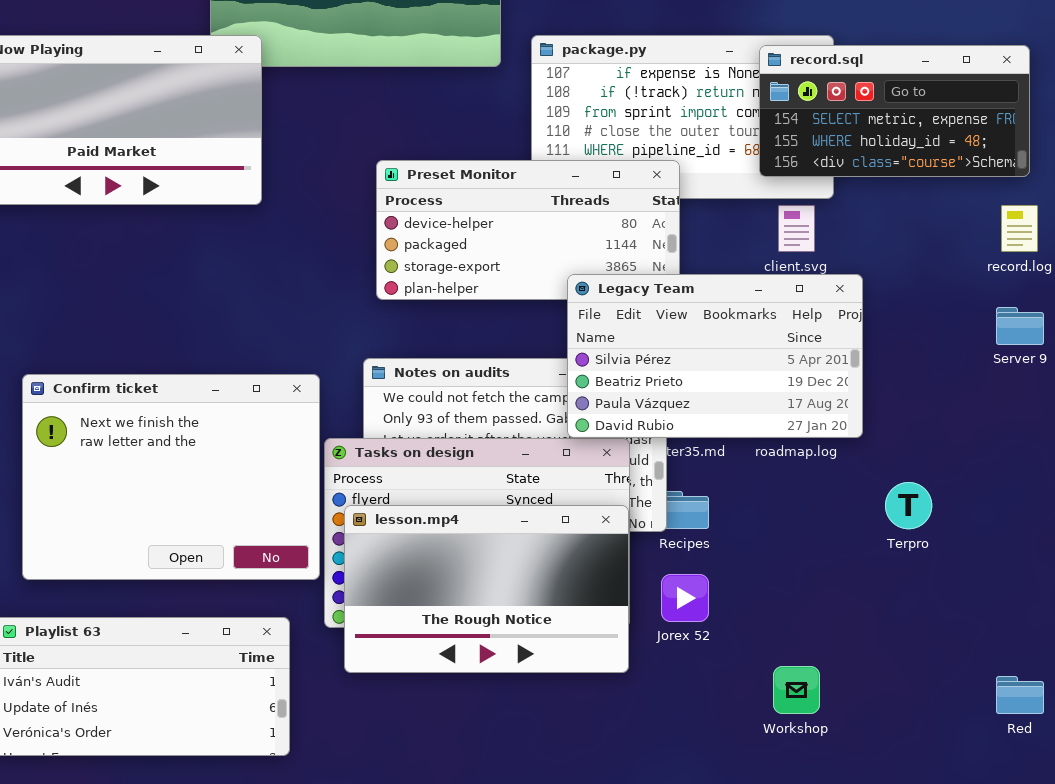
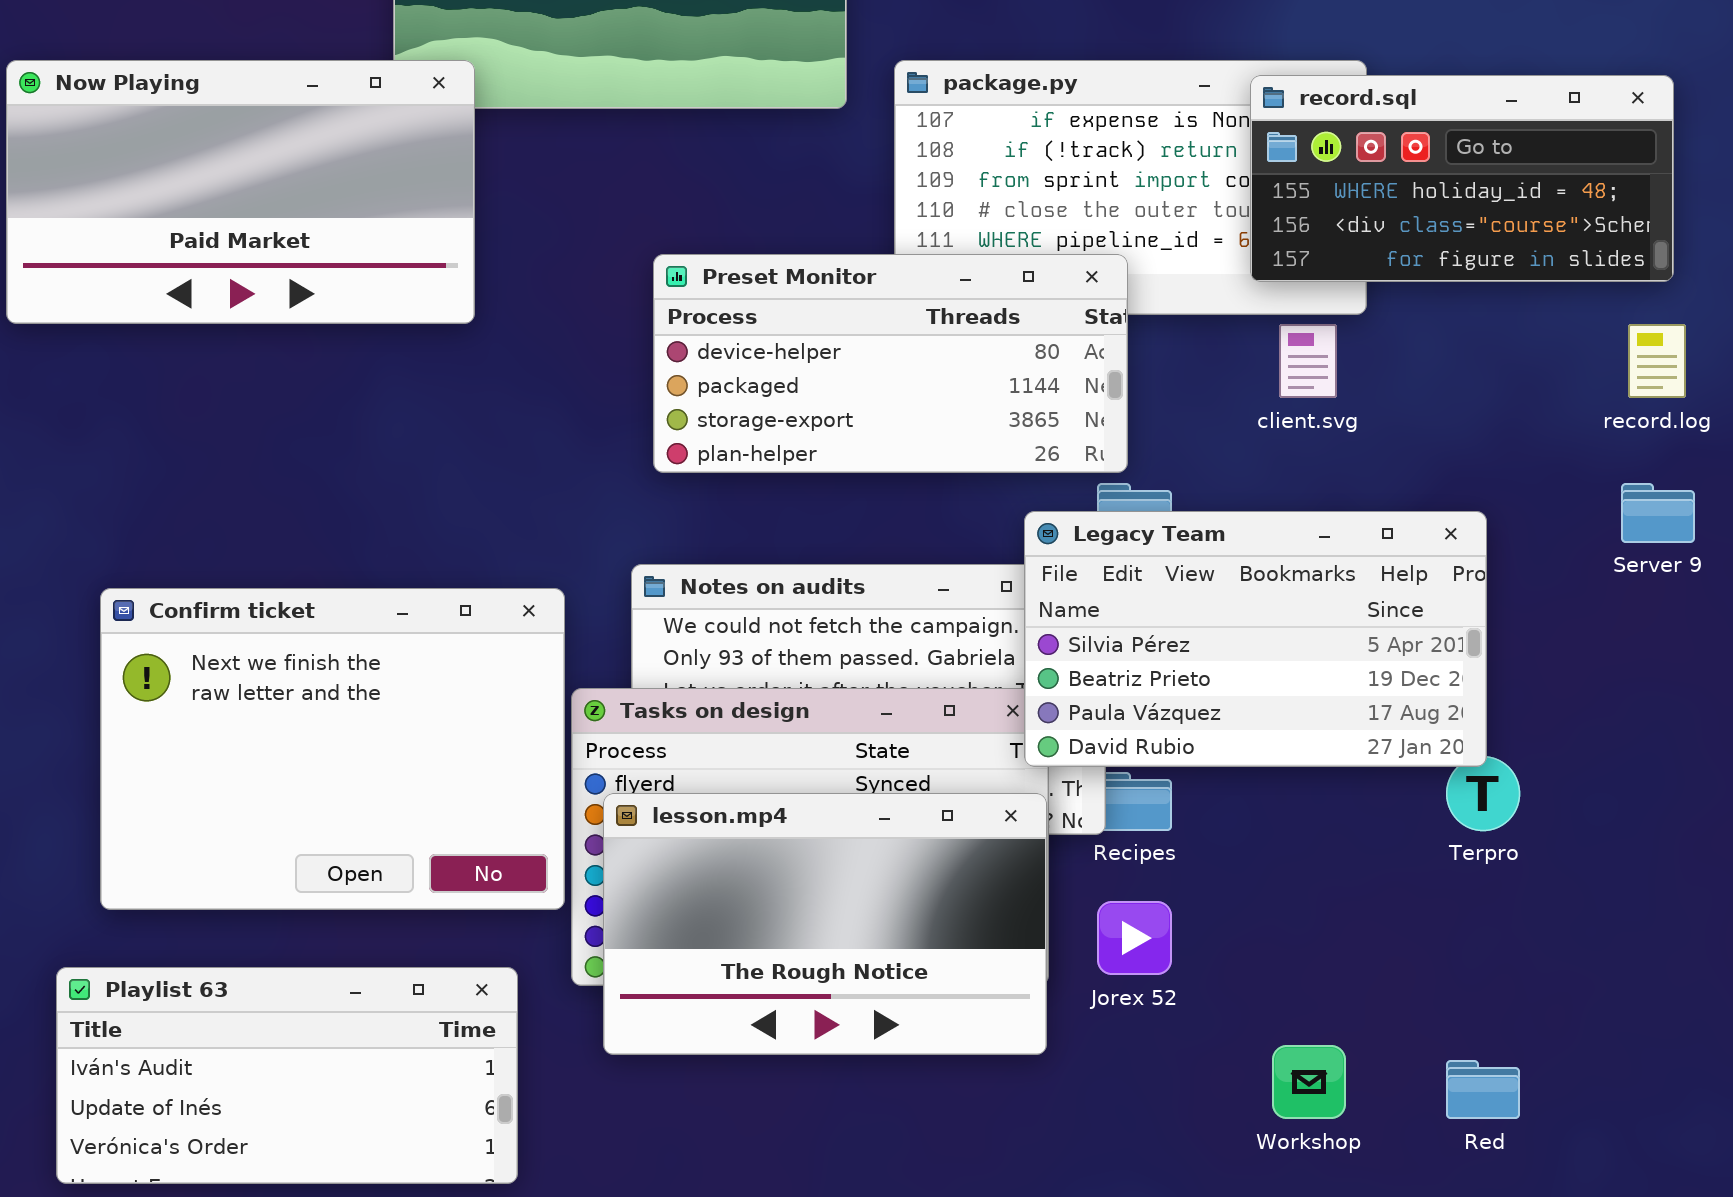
record.sql: [759,45,1030,177] -> [1250,75,1674,282], scrolled down 1 row
Legacy Team: [567,274,863,438] -> [1024,511,1487,767], moved
Red: [996,676,1044,714] -> [1446,1060,1520,1119], moved

